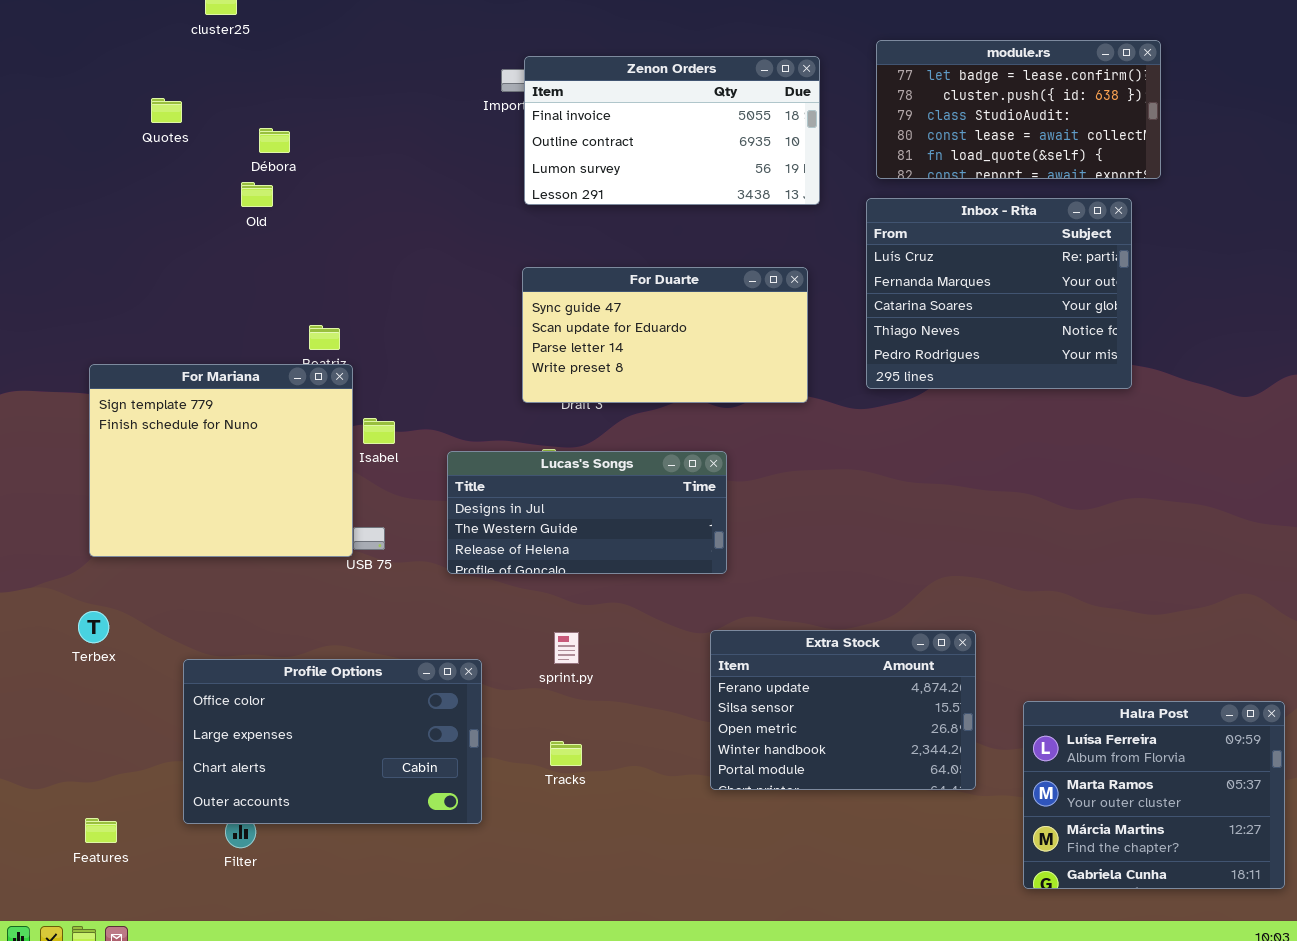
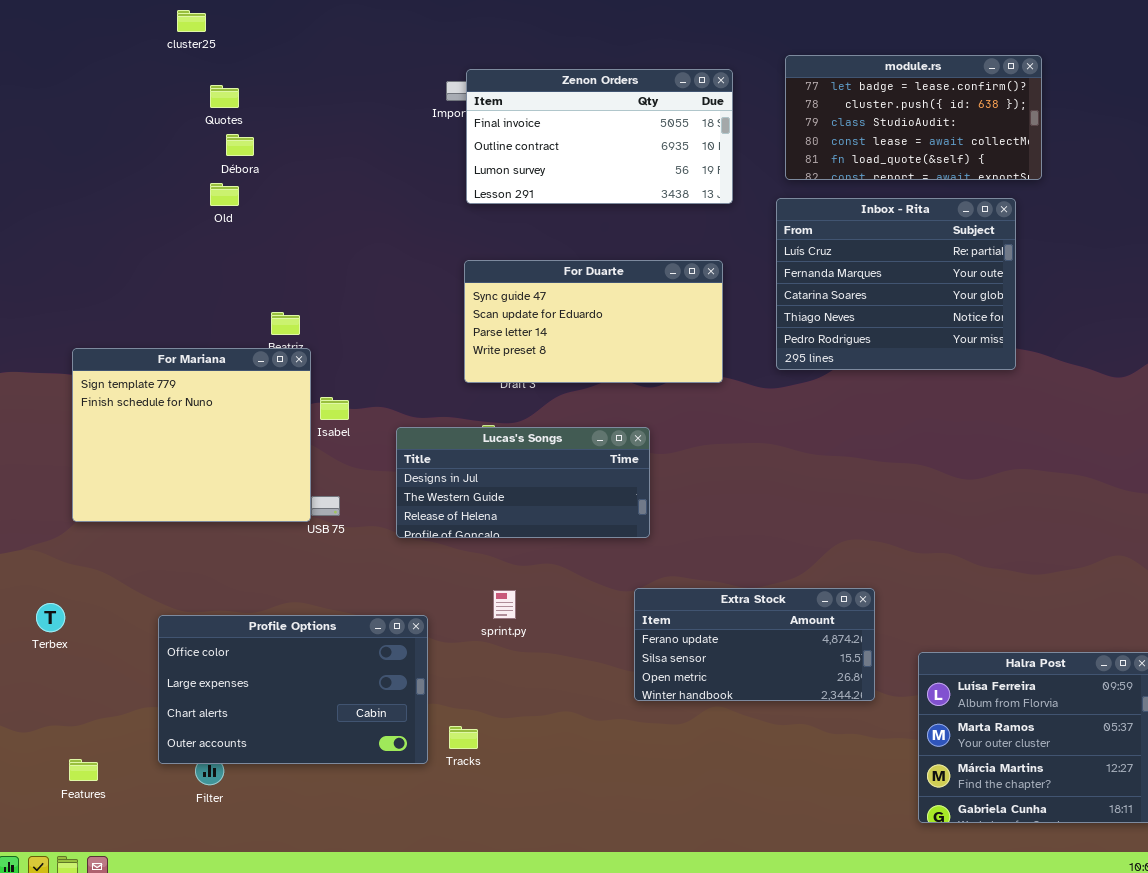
Quotes: [151,98,182,123] -> [210,85,239,108], moved
Terbex: [78,611,109,643] -> [36,603,65,632], moved
Extra Stock: [710,630,976,790] -> [634,588,875,701], resized
Tracks: [550,741,582,766] -> [449,726,478,749], moved

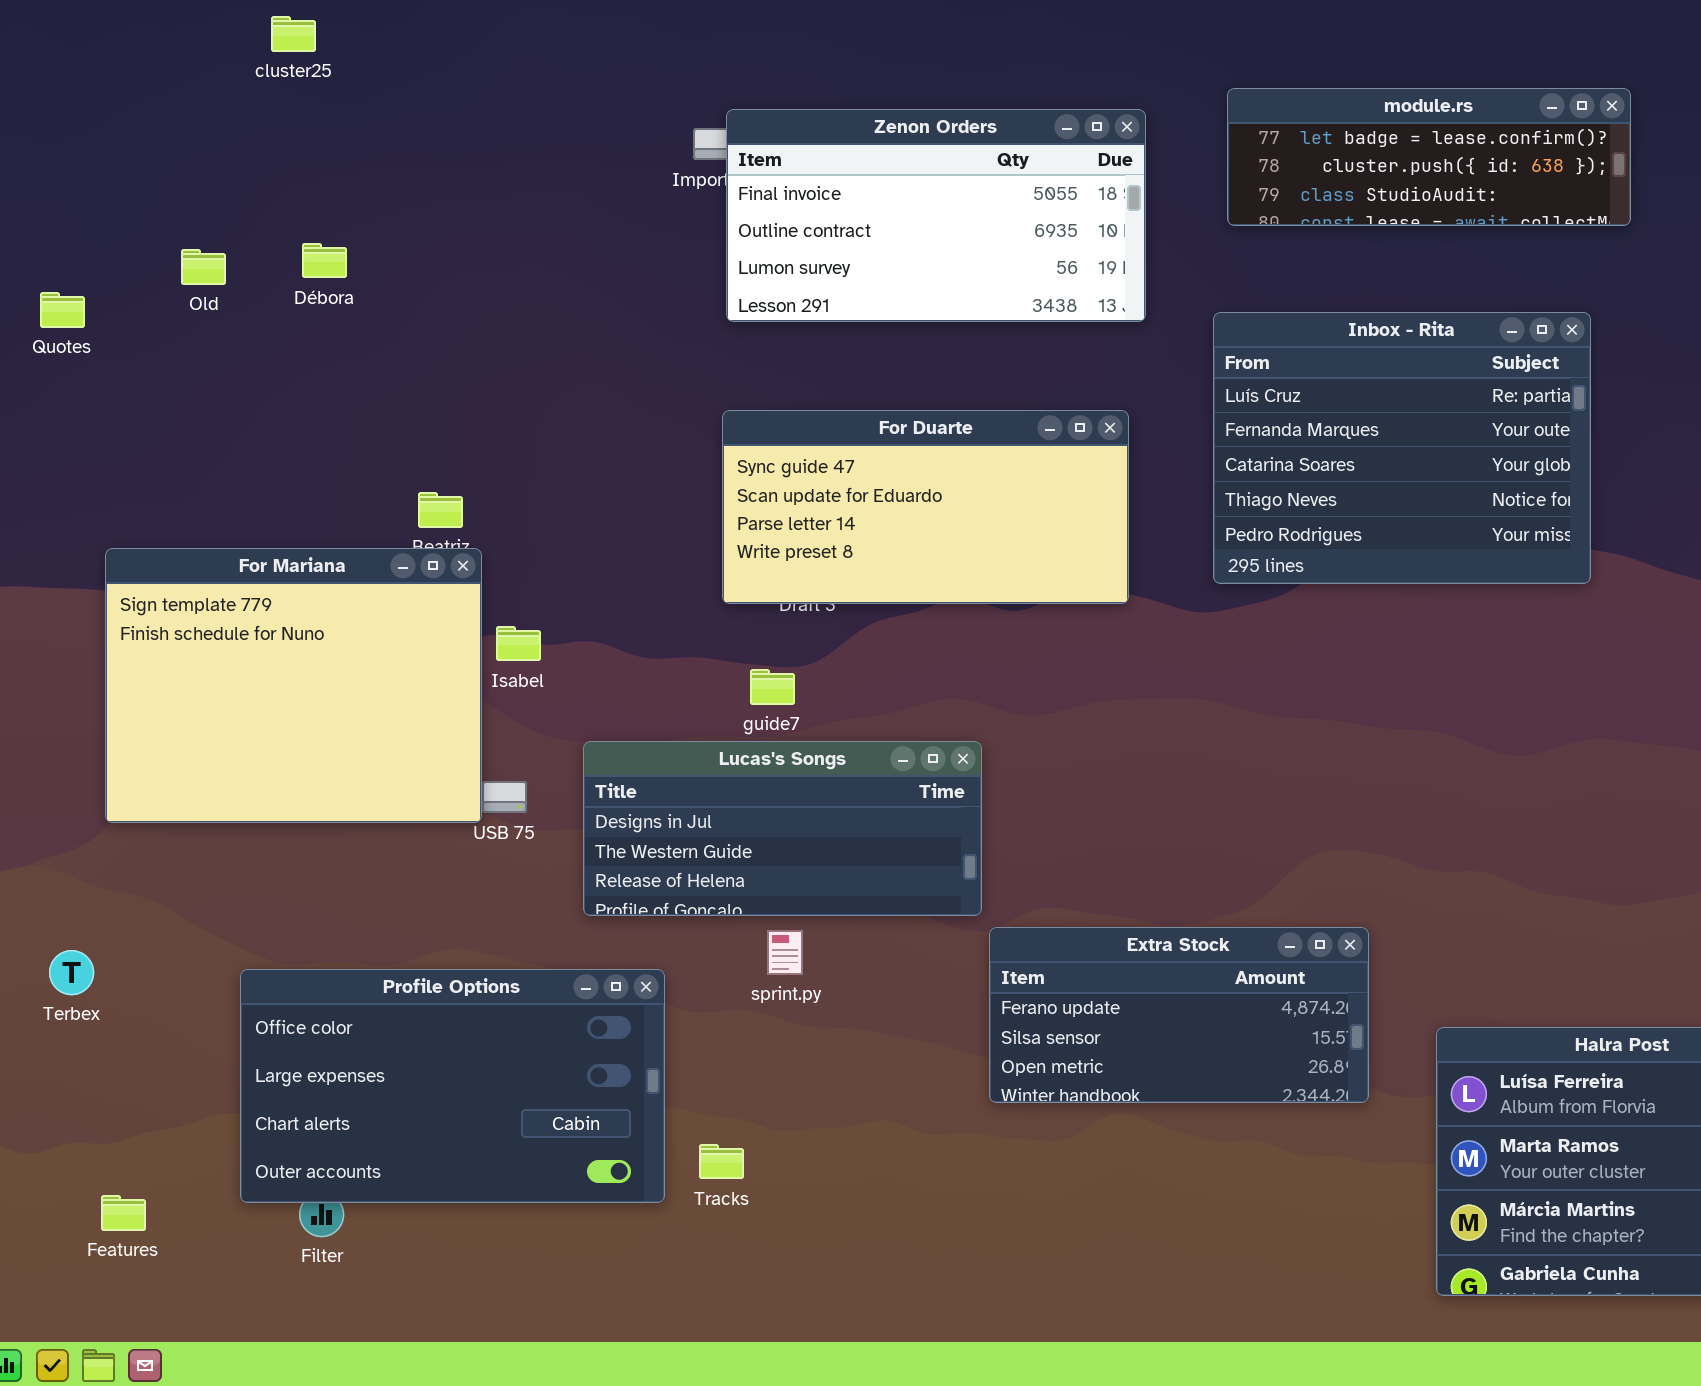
module.rs: [785,55,1042,180] -> [1227,88,1631,226], resized
Quotes: [210,85,239,108] -> [40,292,85,328], moved
Débora: [226,134,254,156] -> [302,243,347,278], moved
Old: [210,183,239,206] -> [181,249,226,285], moved
Lucas's Songs: [396,427,650,538] -> [583,741,982,916], moved

